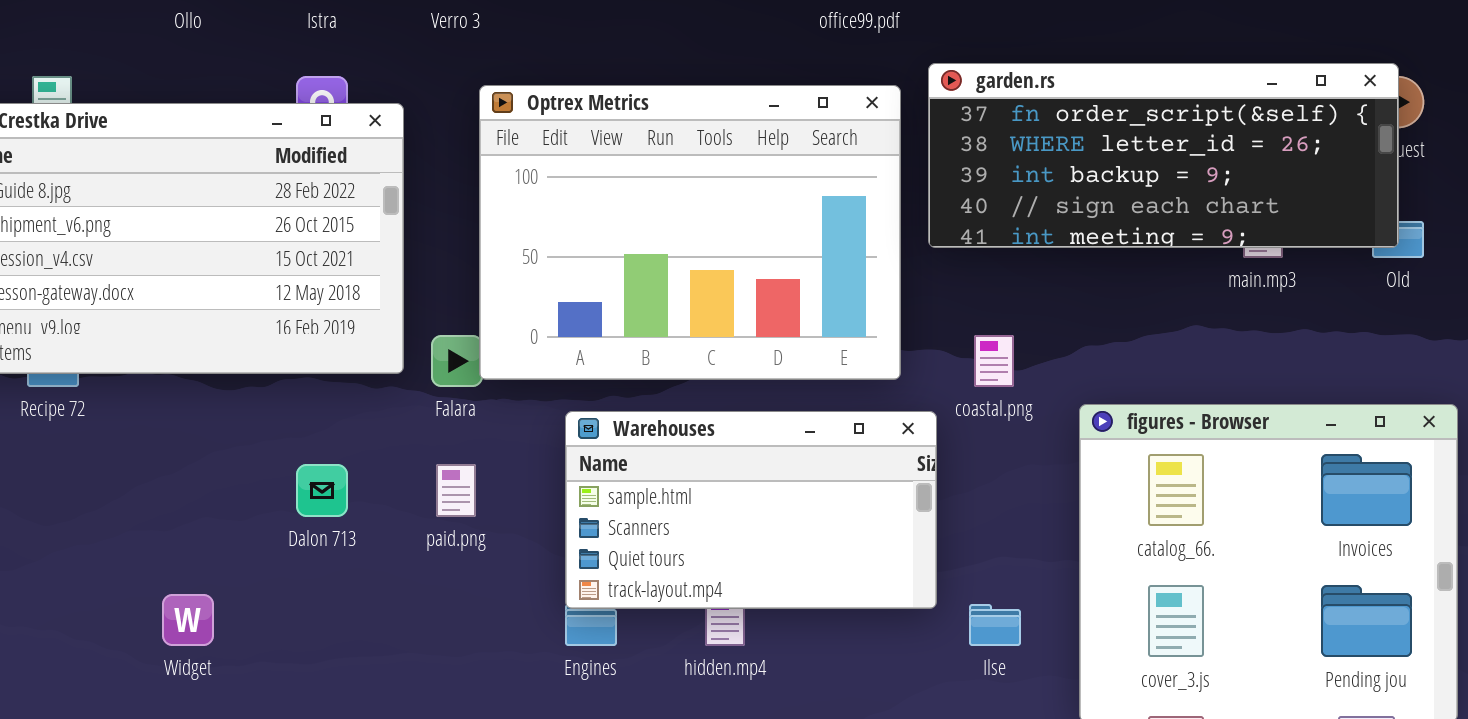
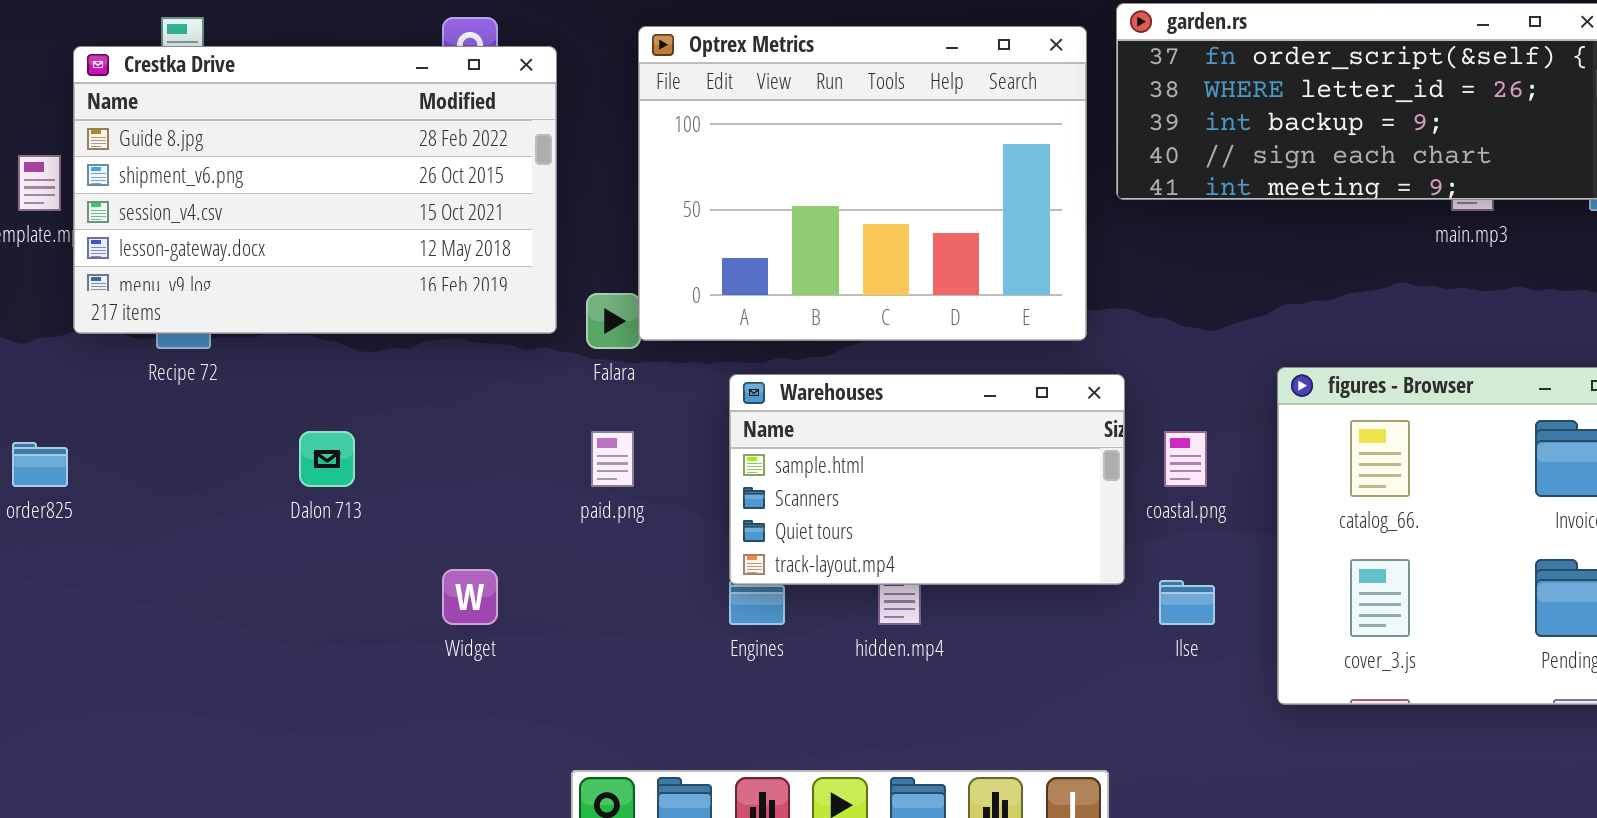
coastal.png: [974,335,1014,387] -> [1164,431,1207,487], moved
Dalon 713: [296,464,348,517] -> [299,431,355,487], moved
Widget: [162,594,214,646] -> [442,569,498,625], moved

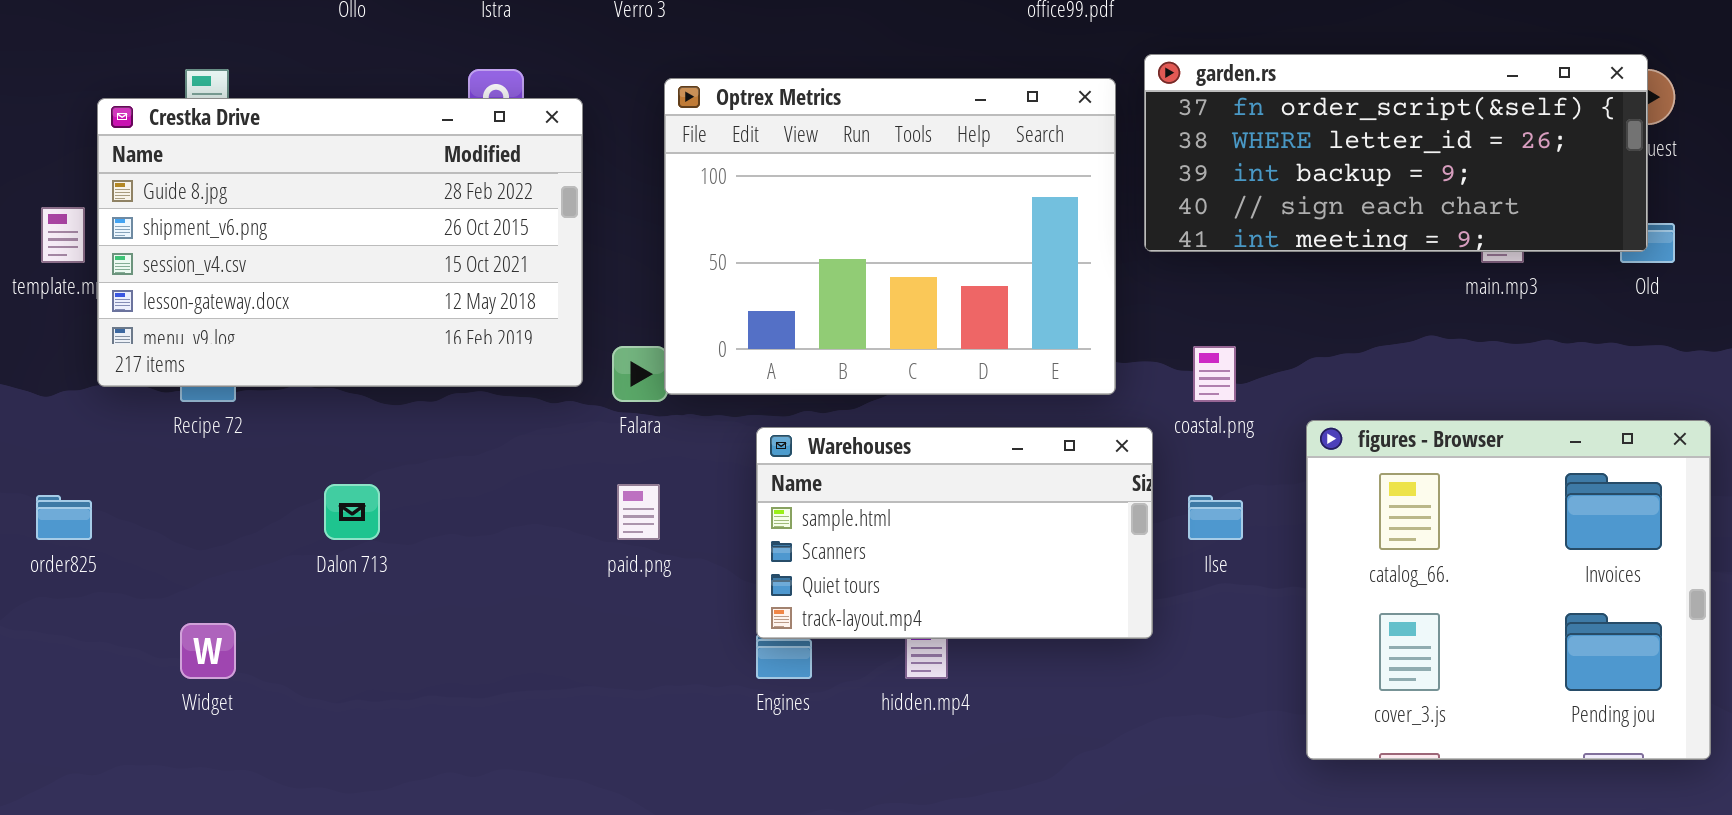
coastal.png: [1164,431,1207,487] -> [1193,346,1236,402], moved
Widget: [442,569,498,625] -> [180,623,236,679], moved
Ilse: [1159,580,1215,625] -> [1188,495,1243,540], moved

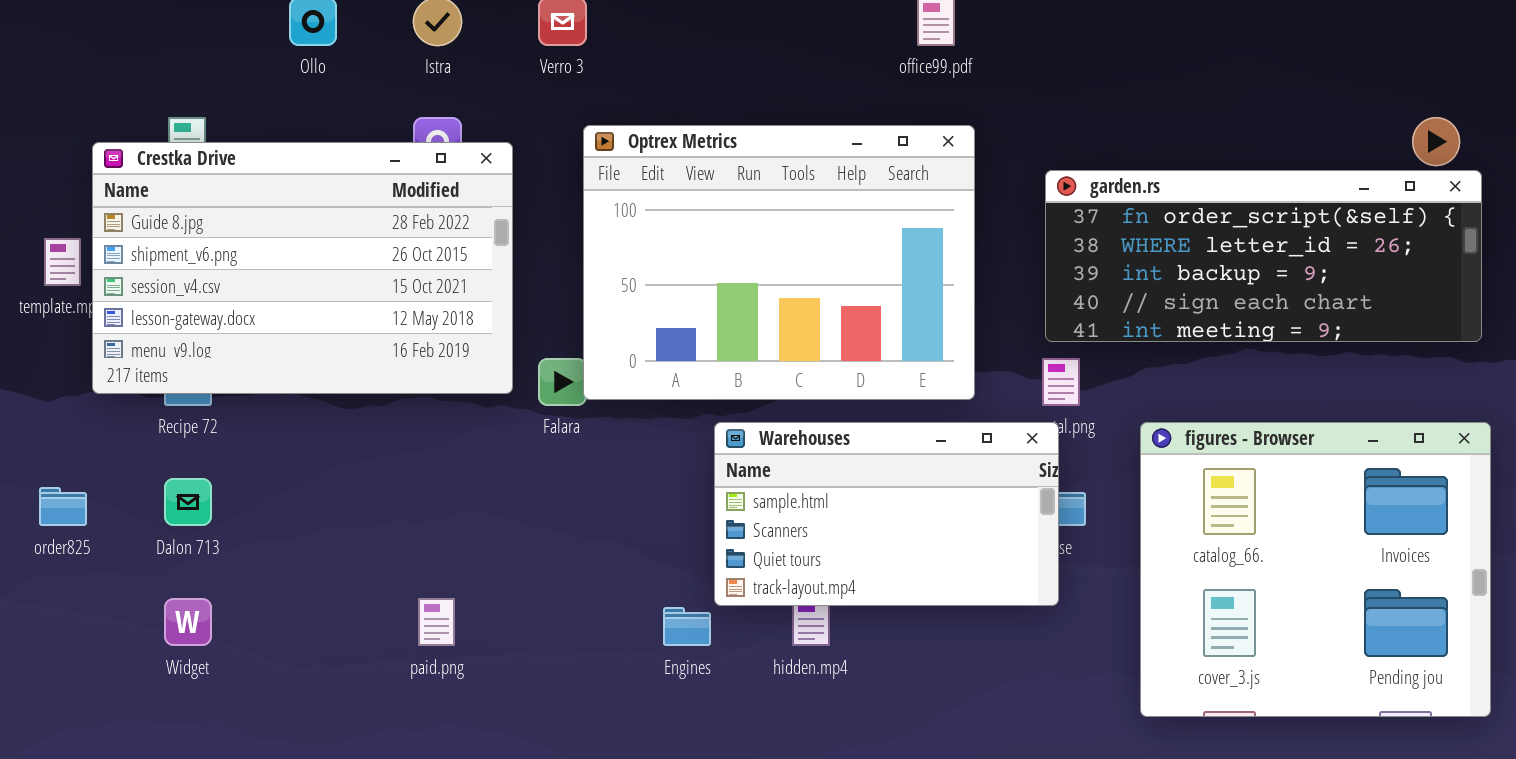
garden.rs: [1144,54,1648,252] -> [1045,170,1482,342], moved
Warehouses: [756,427,1153,639] -> [714,422,1059,606], moved
Dalon 713: [324,484,380,540] -> [164,478,212,526], moved
paid.png: [617,484,660,540] -> [418,598,455,646], moved

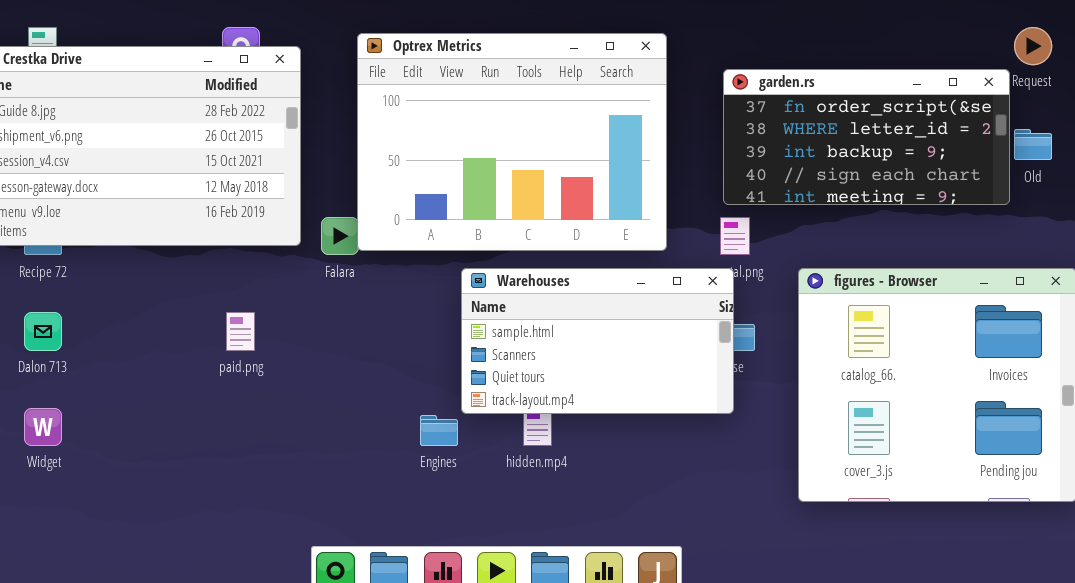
garden.rs: [1045,170,1482,342] -> [723,69,1010,205], resized
paid.png: [418,598,455,646] -> [226,312,255,351], moved

